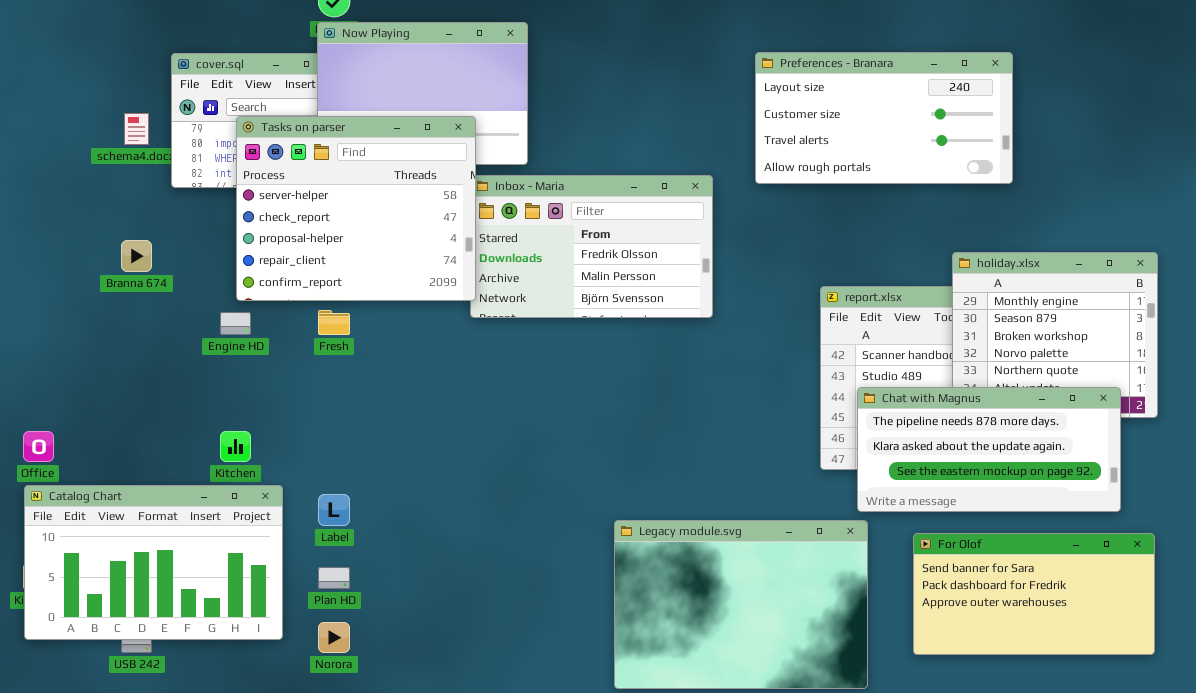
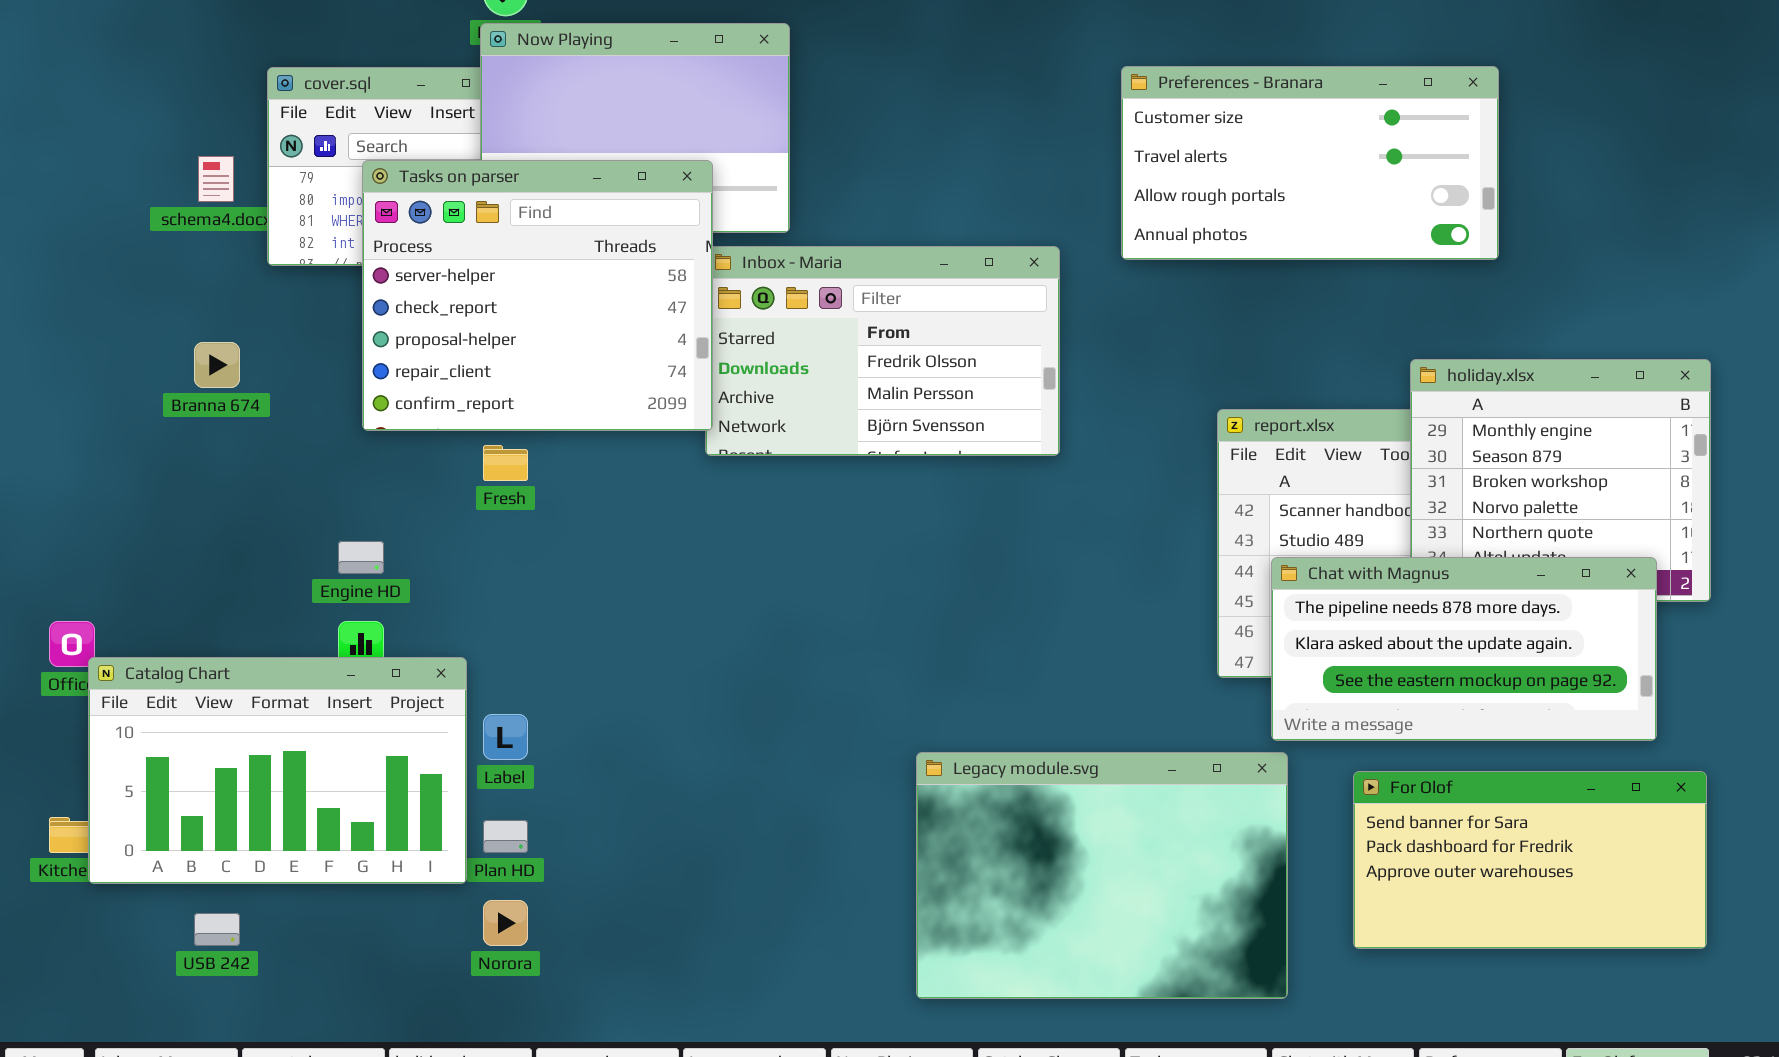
Preferences - Branara: [755,52,1013,184] -> [1121,66,1499,260], scrolled down 1 row
Engine HD: [220,312,251,335] -> [338,541,384,574], moved
Catalog Chart: [24,485,283,640] -> [88,657,467,884], moved

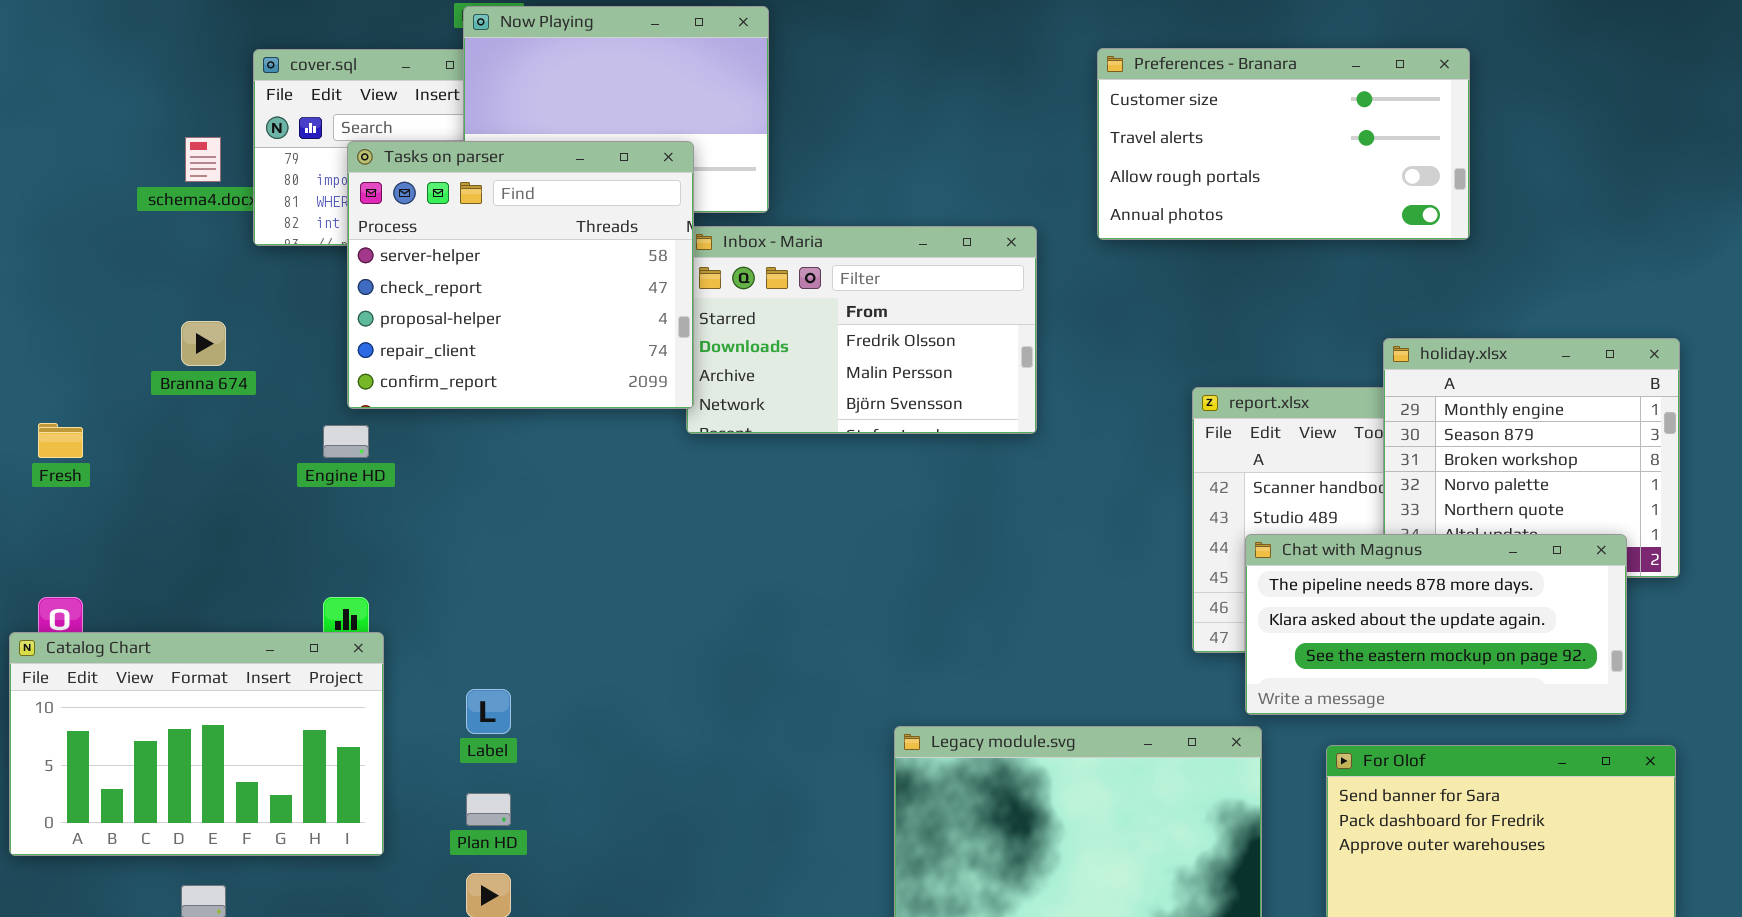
Fresh: [483,445,528,481] -> [38,423,83,458], moved
Engine HD: [338,541,384,574] -> [323,425,369,458], moved
Catalog Chart: [88,657,467,884] -> [9,632,384,856], moved

